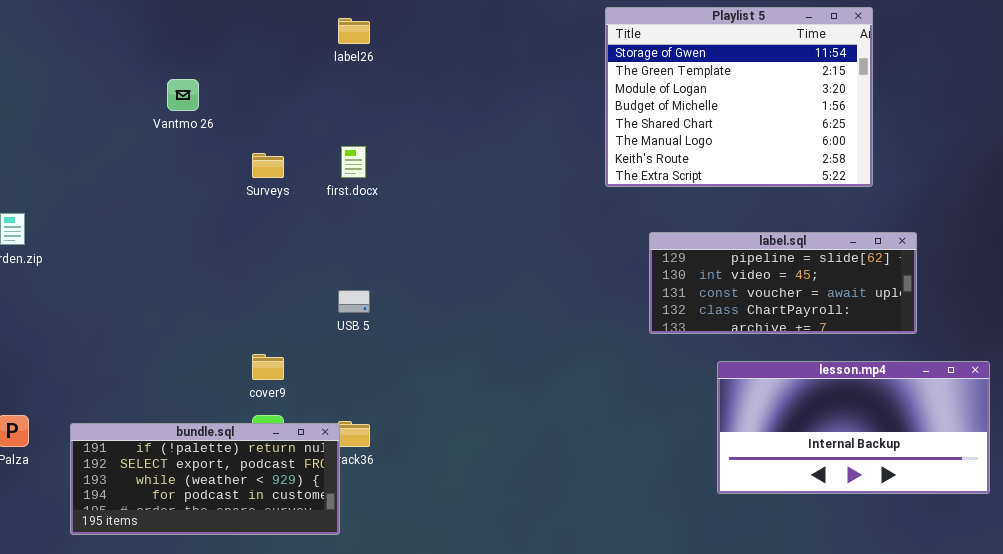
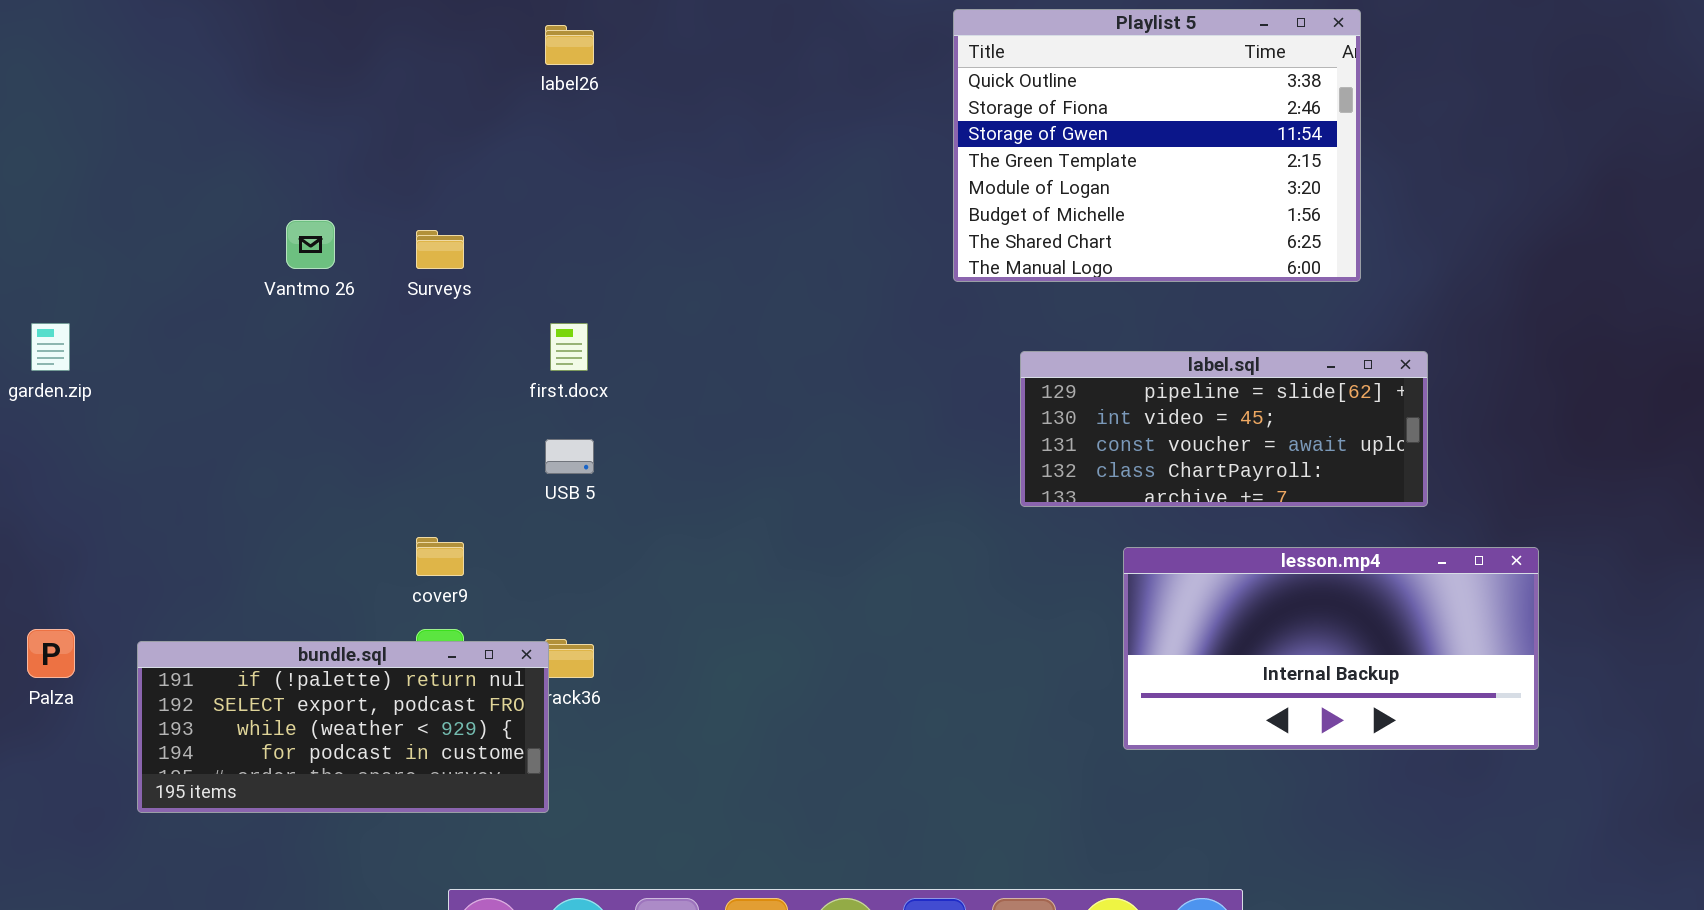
Playlist 5: [605,7,873,187] -> [953,9,1361,282], scrolled up 2 rows
Vantmo 26: [167,79,199,111] -> [286,220,335,269], moved
first.docx: [341,146,366,178] -> [550,323,588,371], moved

